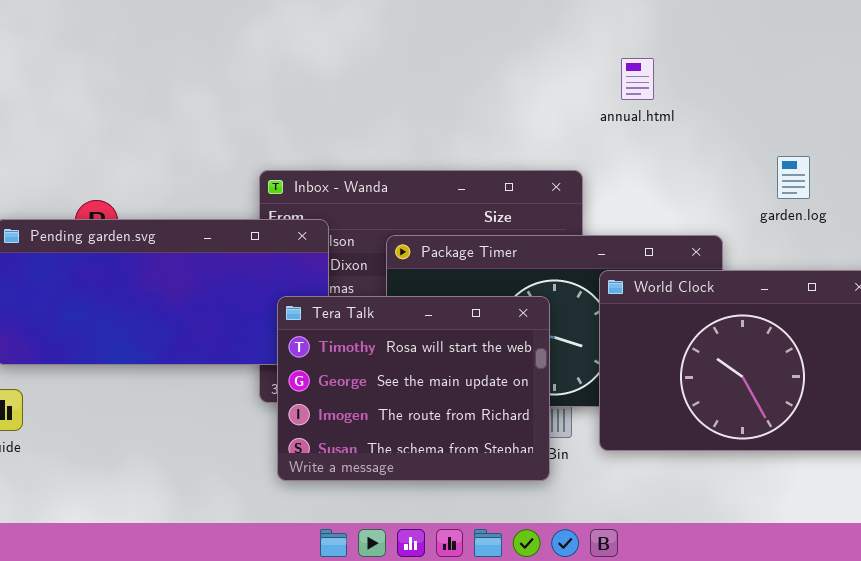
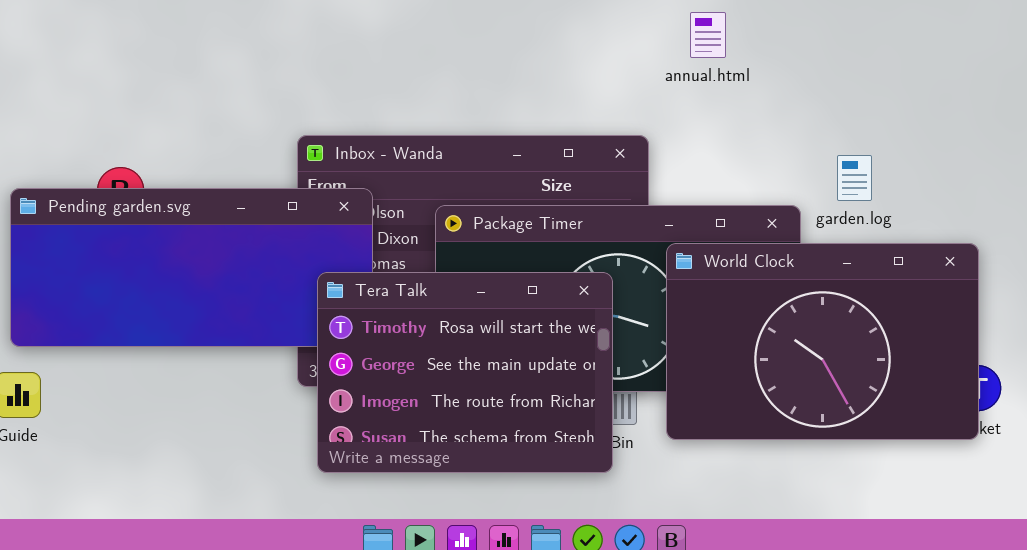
garden.log: [777,156,810,199] -> [837,155,872,201], moved

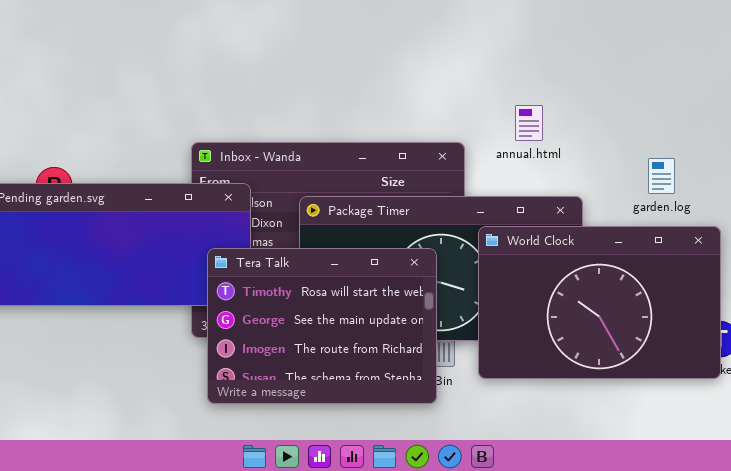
annual.html: [690,12,726,58] -> [515,105,543,141], moved
garden.log: [837,155,872,201] -> [648,158,675,194], moved

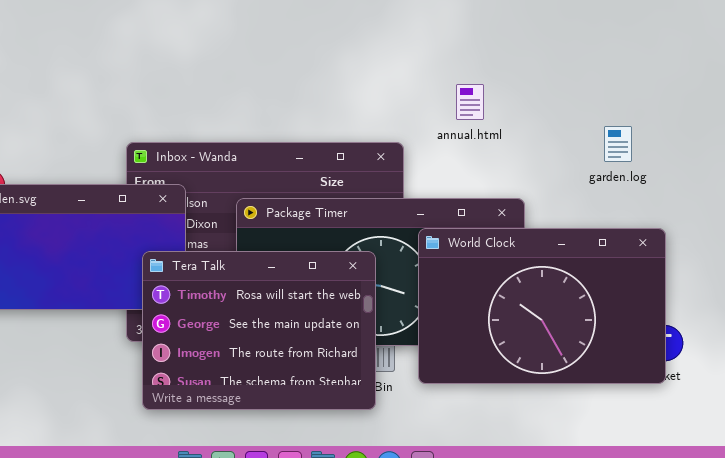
annual.html: [515,105,543,141] -> [456,84,484,120], moved
garden.log: [648,158,675,194] -> [604,126,632,162], moved

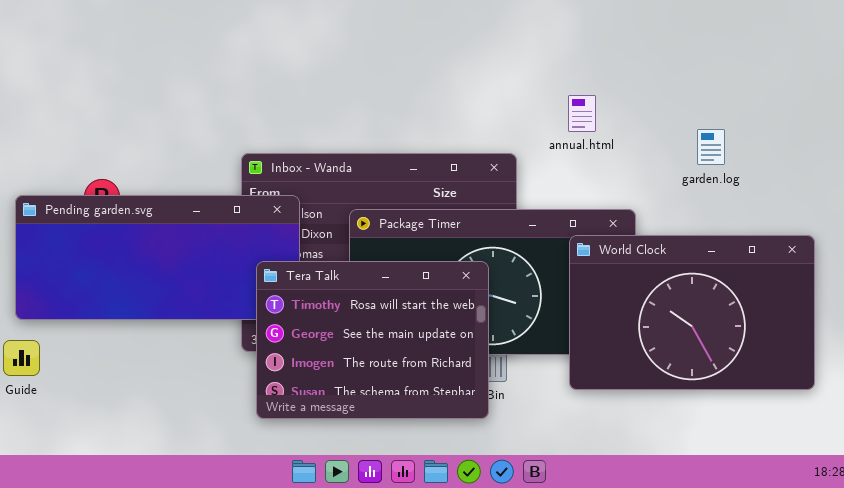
garden.log: [604,126,632,162] -> [697,129,725,165], moved
World Clock: [418,228,666,384] -> [569,235,815,390], moved

